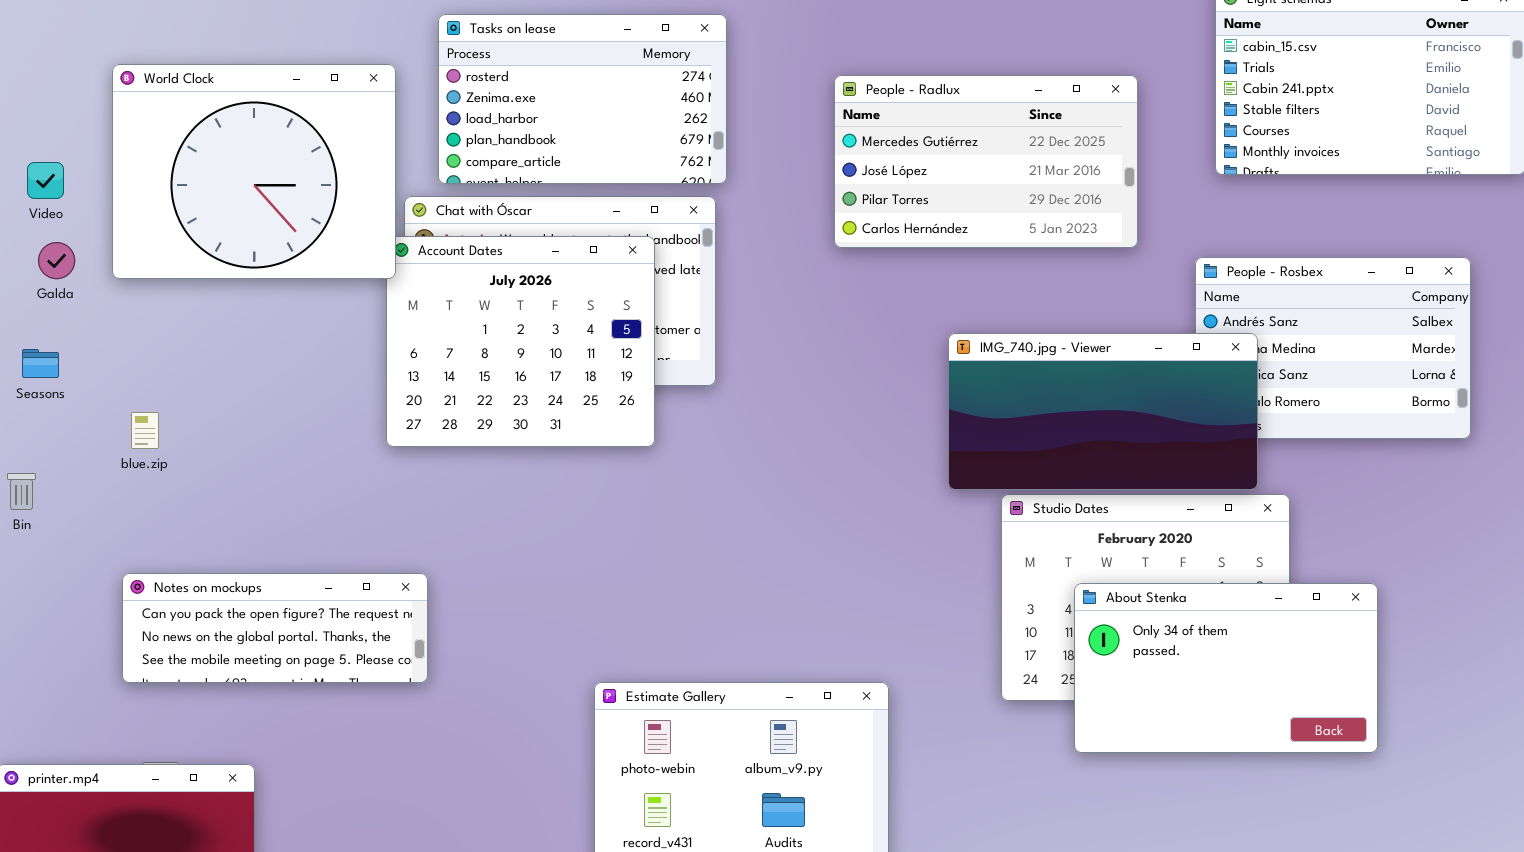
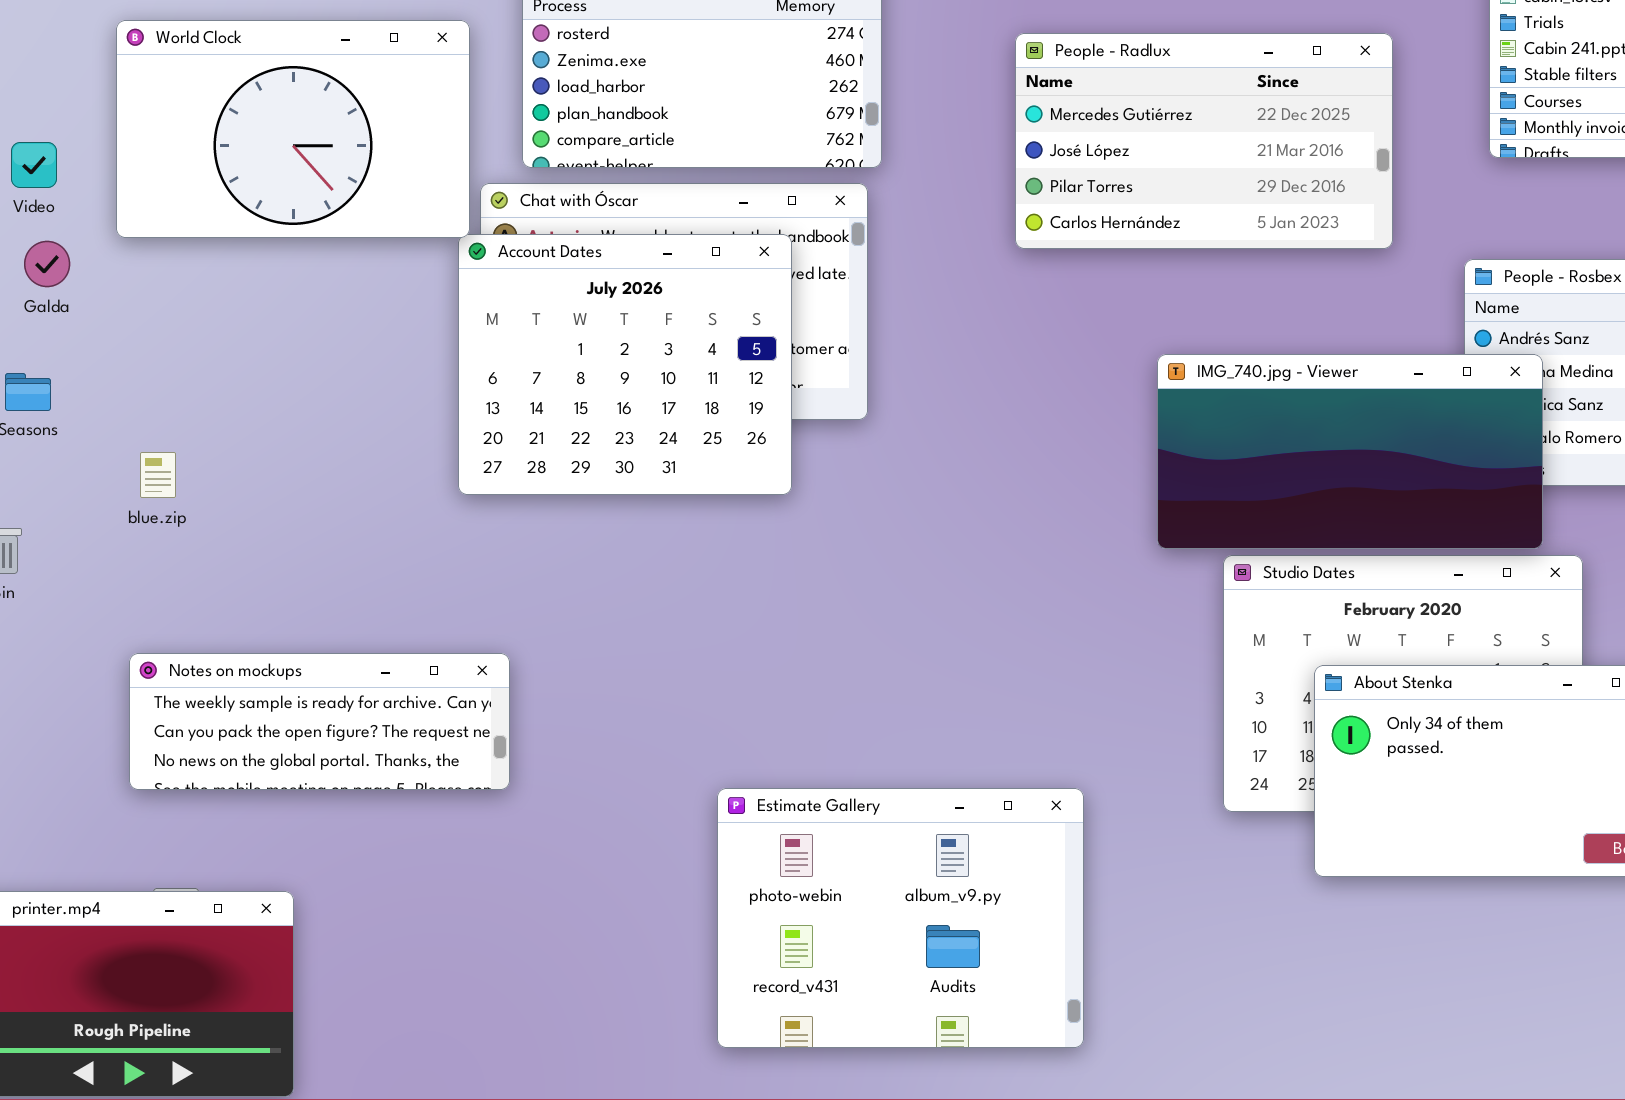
World Clock: [112,64,396,279] -> [116,20,470,238], resized
Notes on mockups: [122,573,428,683] -> [129,653,510,790], scrolled up 1 row

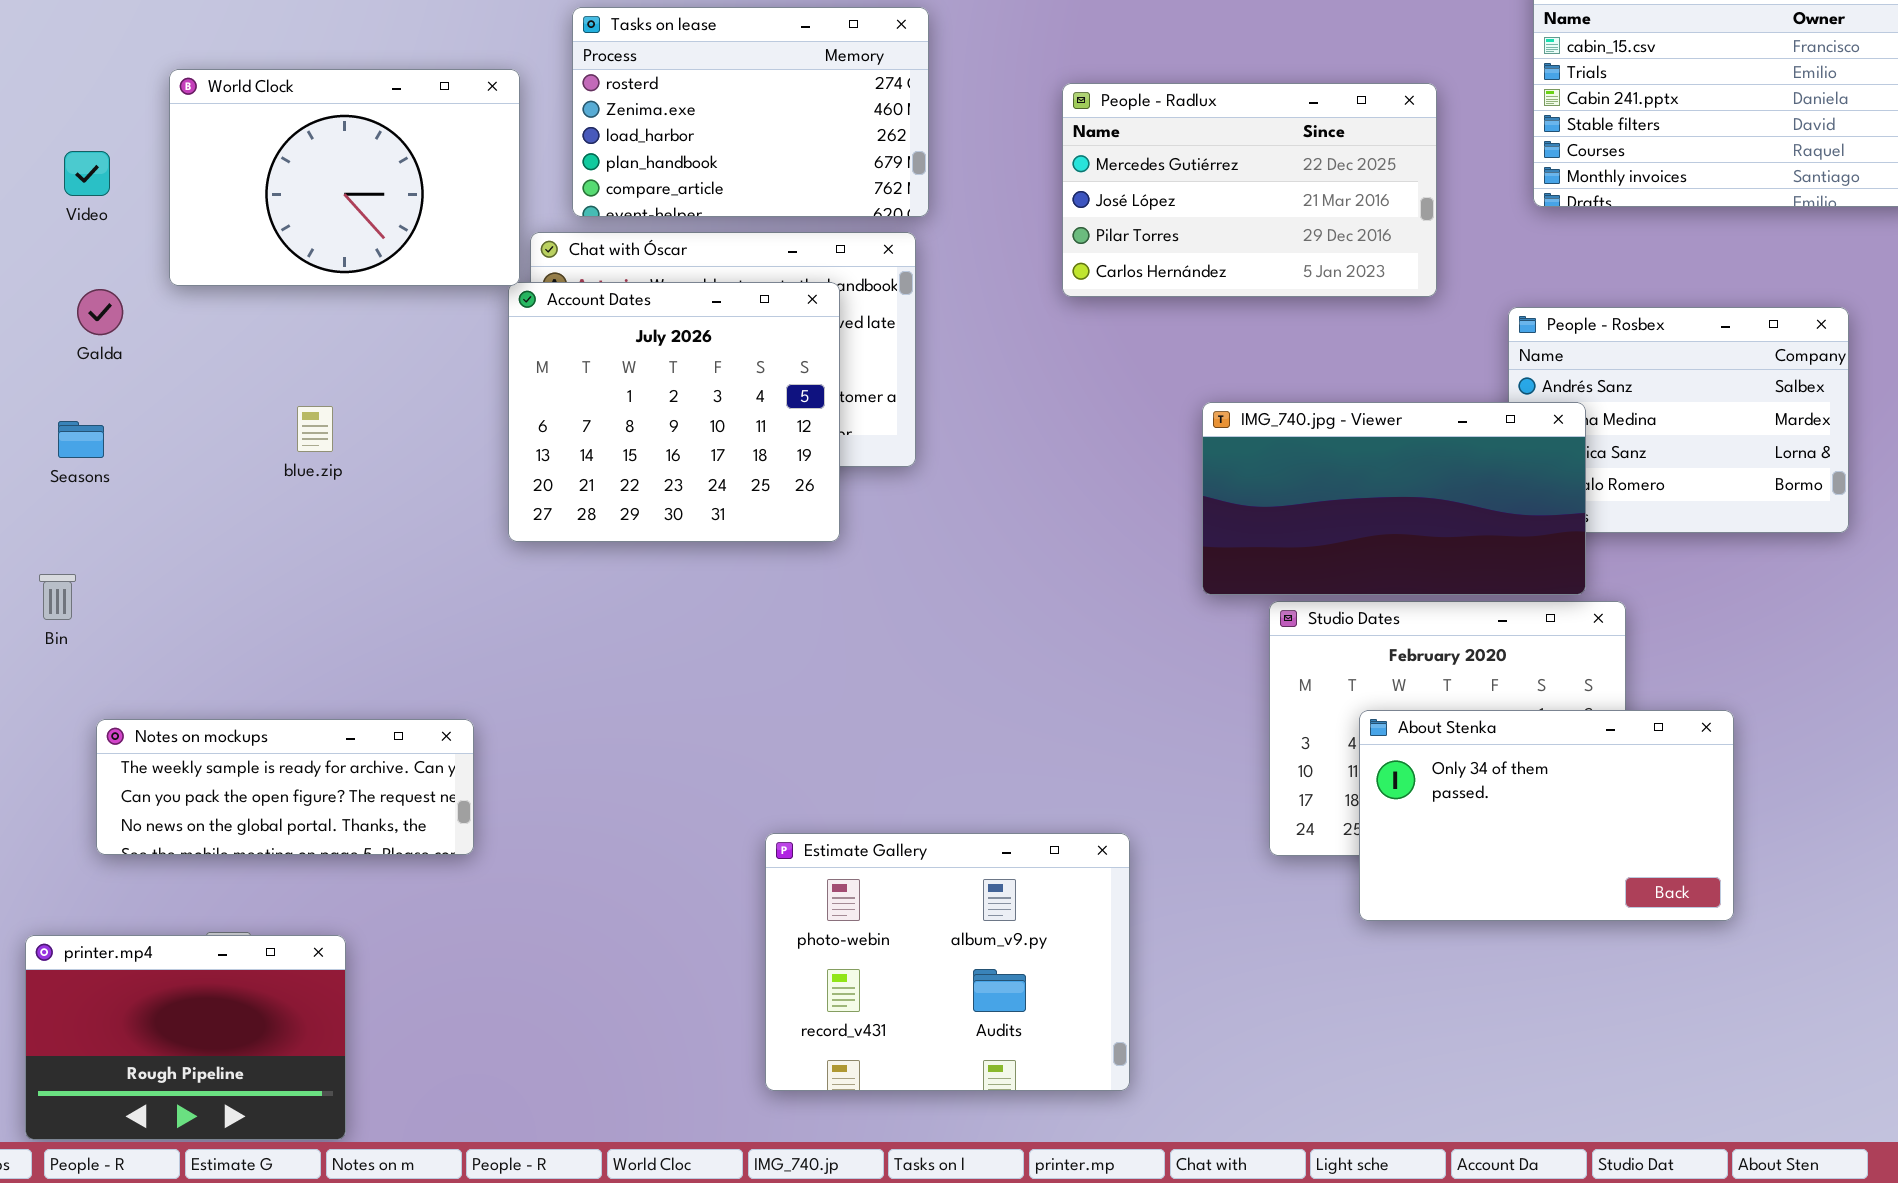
Video: [11,142,57,188] -> [64,151,110,196], moved
blue.zip: [140,452,176,498] -> [297,406,333,452], moved
Notes on mockups: [129,653,510,790] -> [96,719,474,855], moved

